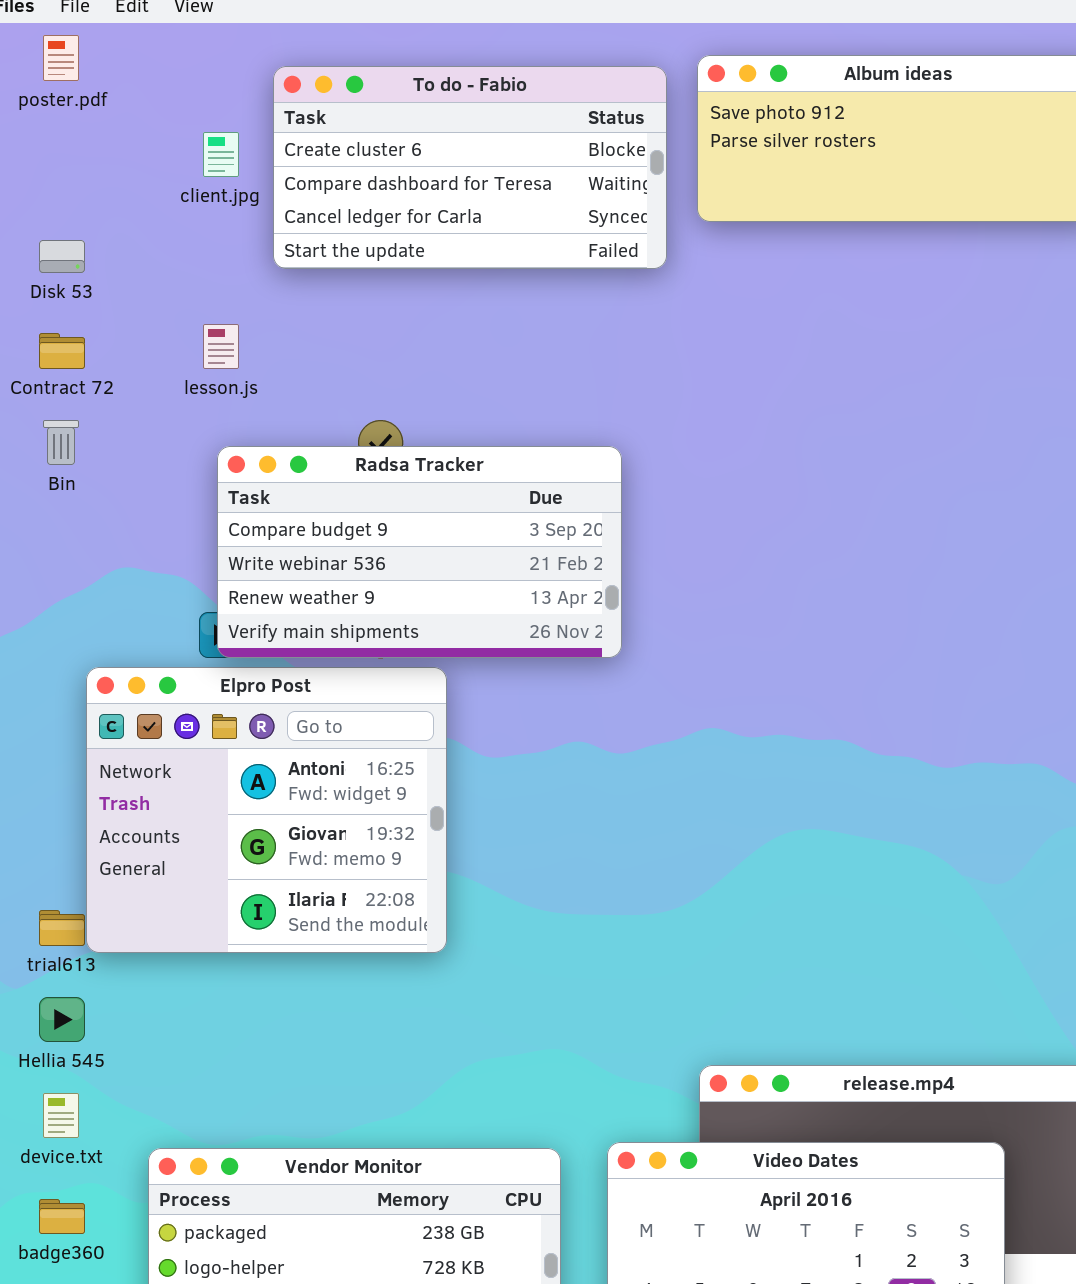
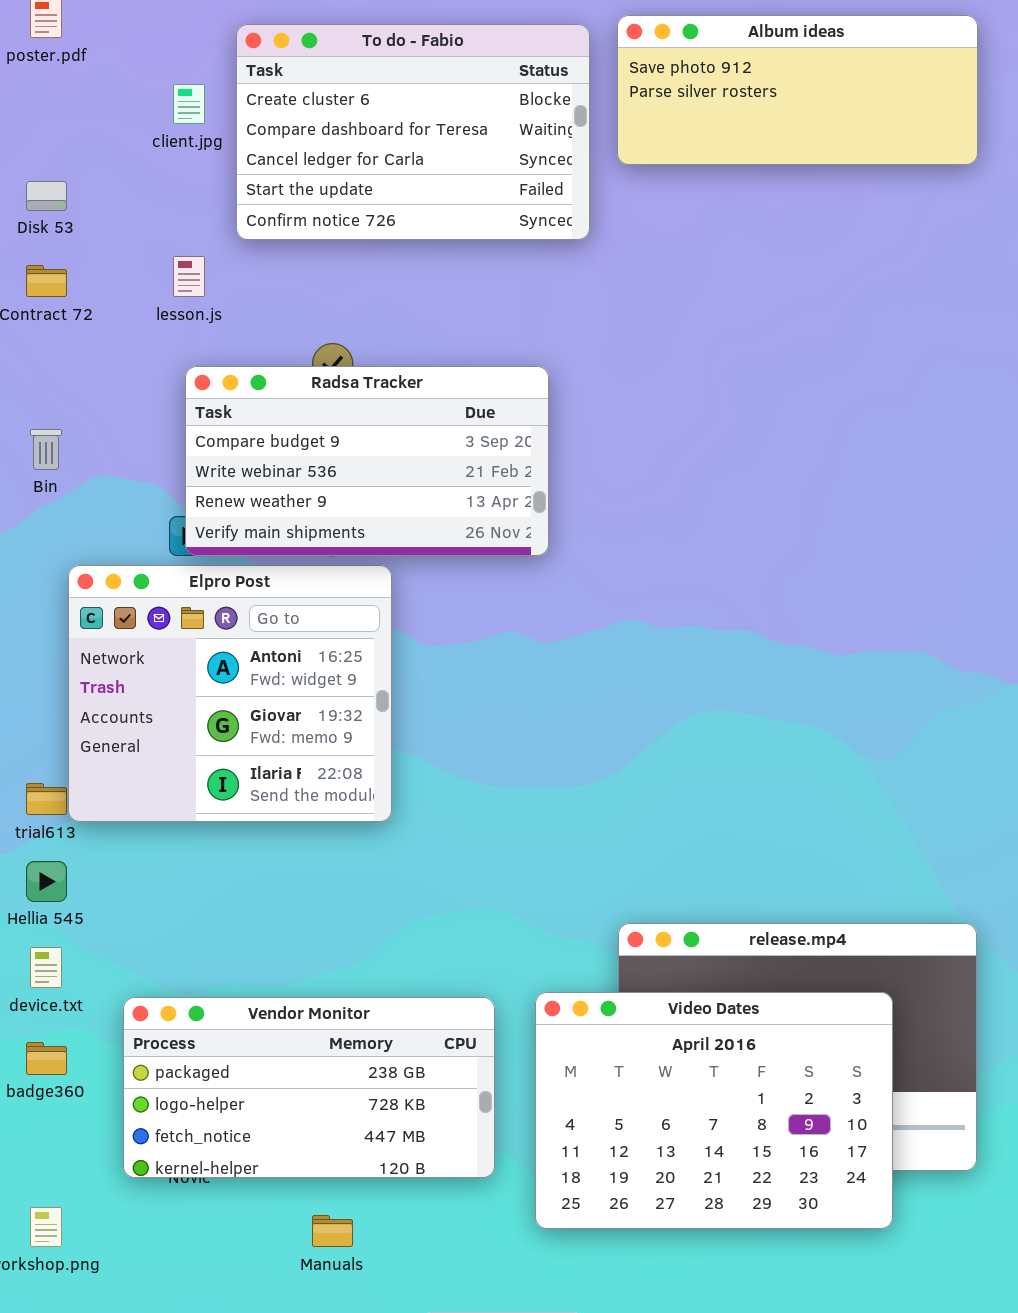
To do - Fabio: [273,66,667,269] -> [236,24,590,240], resized
Bin: [43,420,79,465] -> [30,429,62,470], moved

